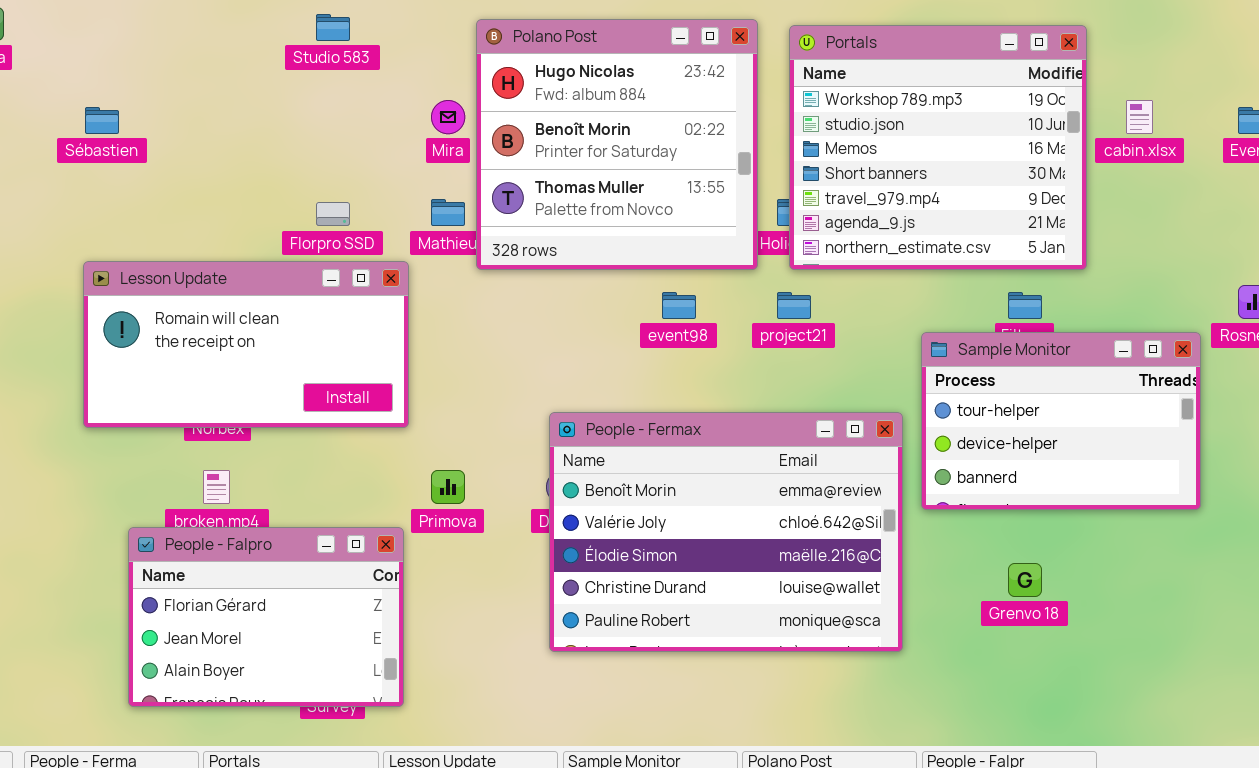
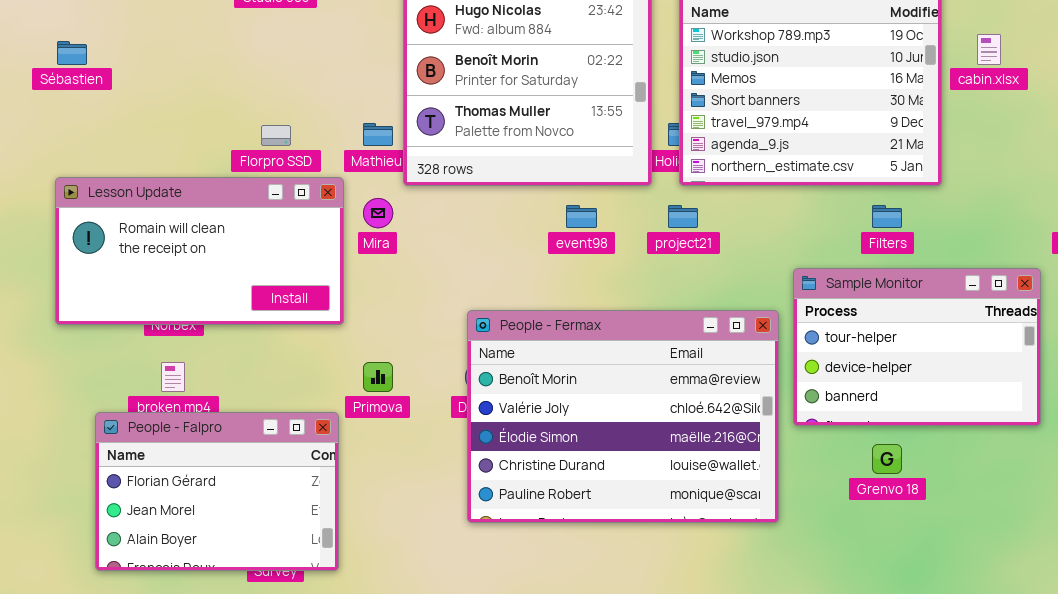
Mira: [431,100,465,134] -> [363,198,393,228], moved
Sample Monitor: [921,332,1201,510] -> [793,268,1041,426], moved

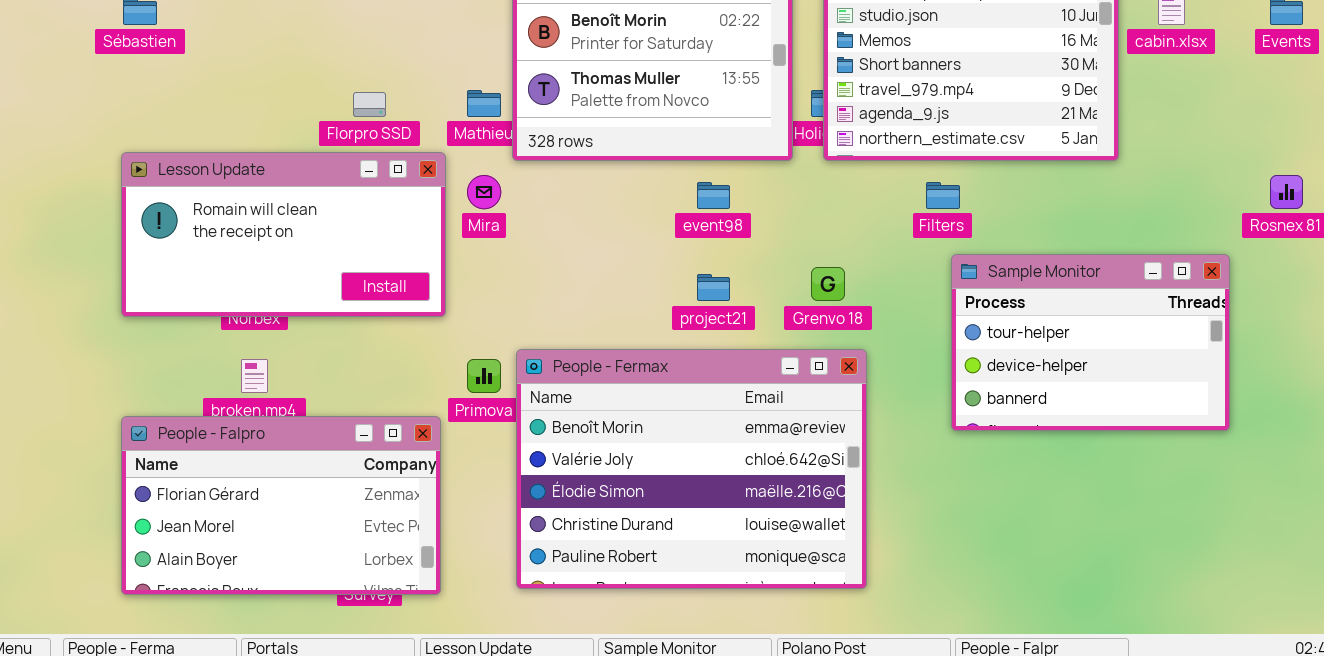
project21: [668,205,698,228] -> [697,274,730,301], moved
Filters: [872,205,902,228] -> [926,182,960,209], moved
People - Fermax: [467,310,779,523] -> [516,349,867,589], moved
People - Falpro: [95,412,339,571] -> [121,416,441,595], resized
Grenvo 18: [872,444,902,474] -> [811,267,845,301], moved

